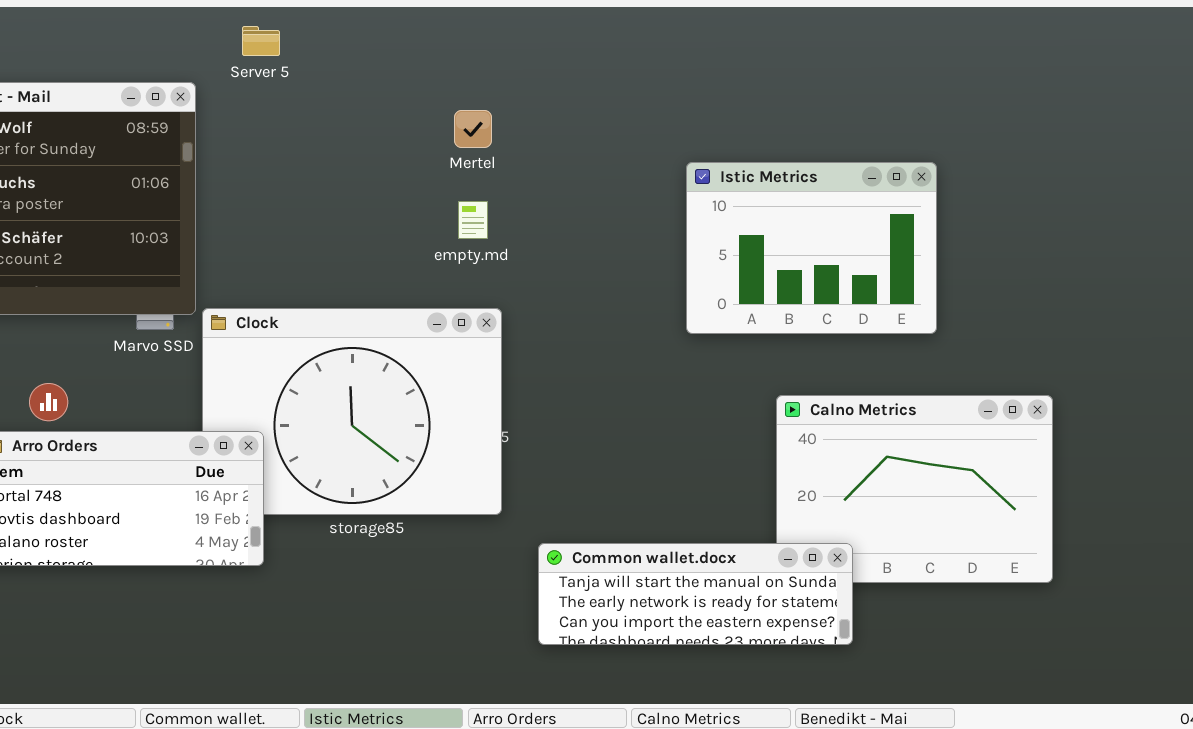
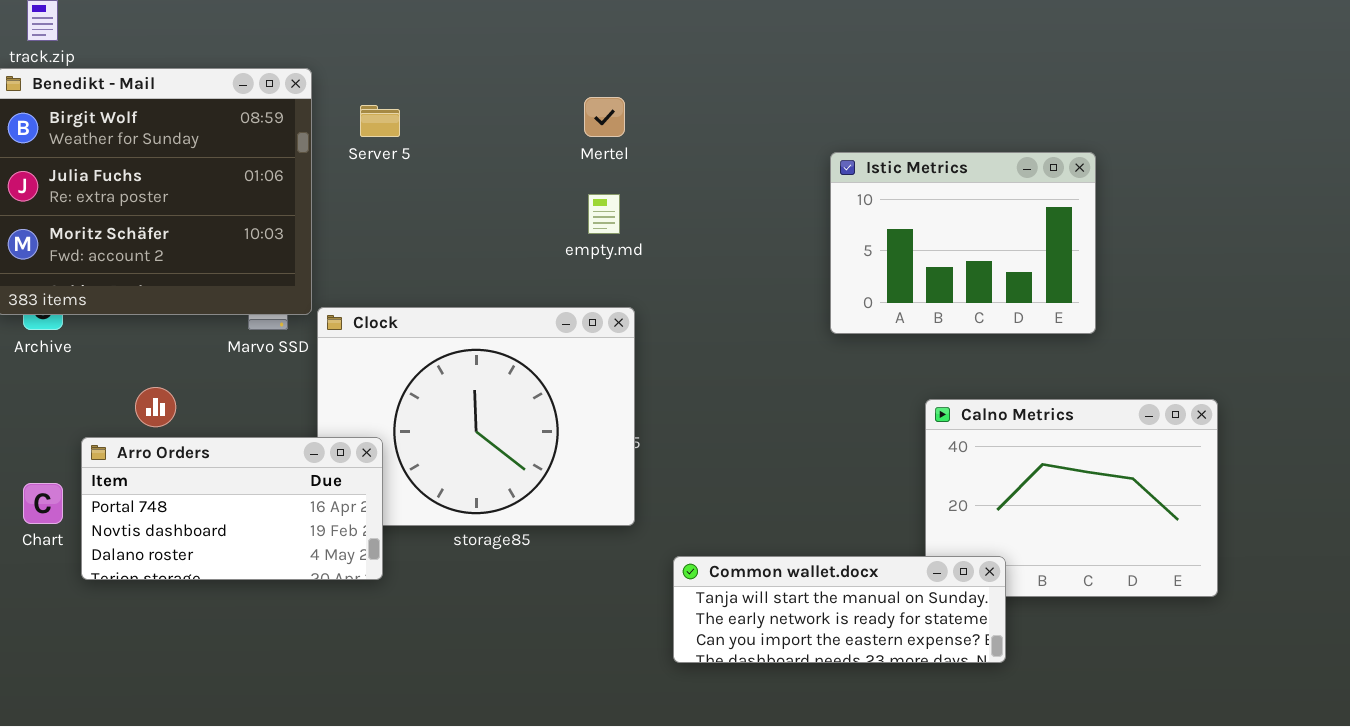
Server 5: [242,26,280,56] -> [360,105,400,137], moved

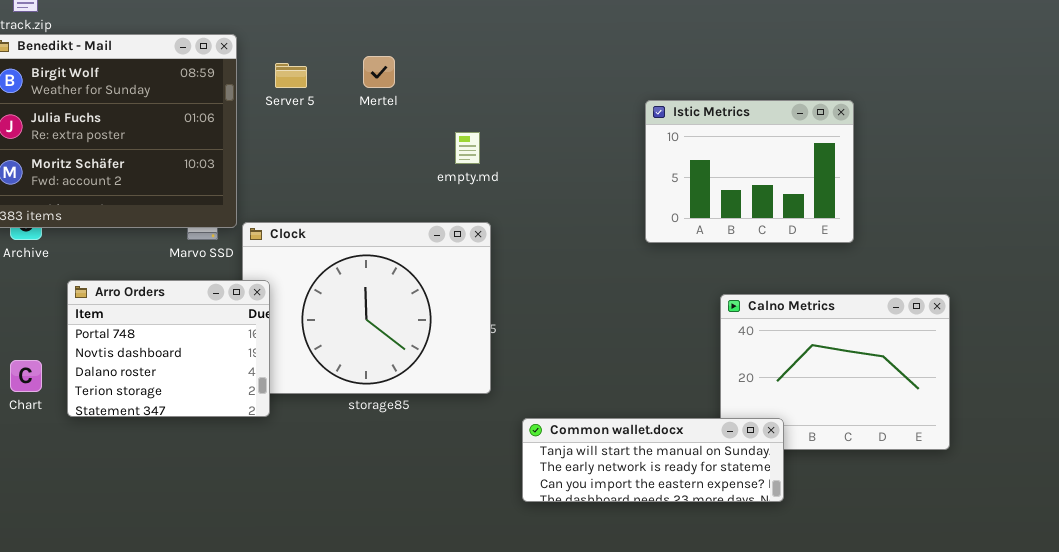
Mertel: [584,97,625,137] -> [363,56,395,88], moved
Arro Orders: [81,437,383,580] -> [67,280,270,417], moved, resized

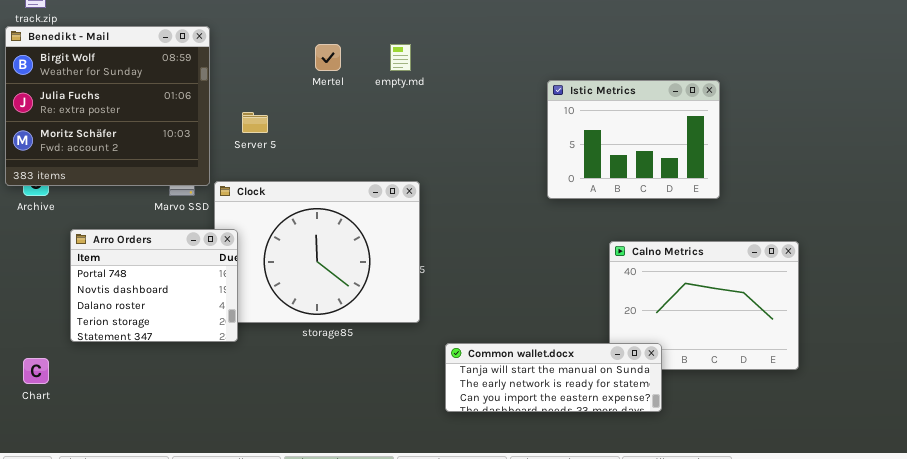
Server 5: [275,63,307,88] -> [242,112,268,133], moved
empty.md: [455,132,480,164] -> [390,44,411,71], moved
Chart: [10,360,42,392] -> [23,358,49,384], moved

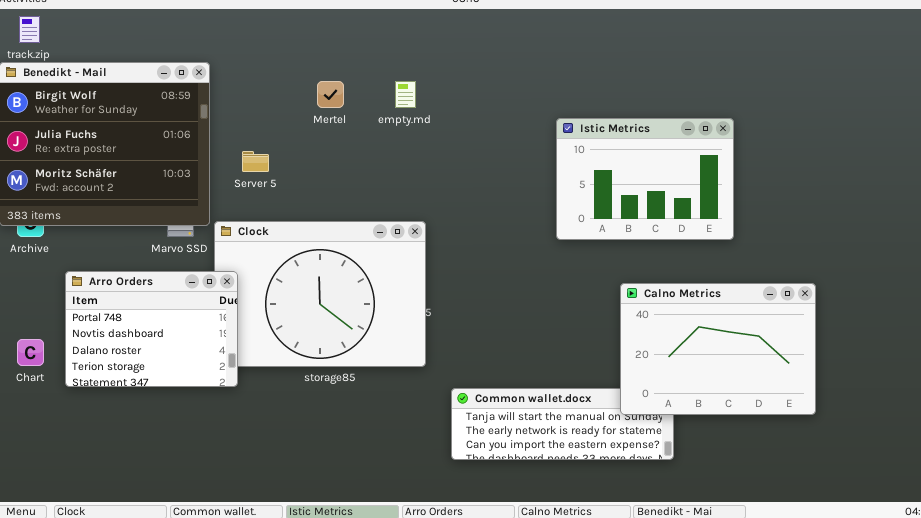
Calno Metrics: [609,241,799,370] -> [620,283,816,415], raised
Chart: [23,358,49,384] -> [17,339,44,366], moved

